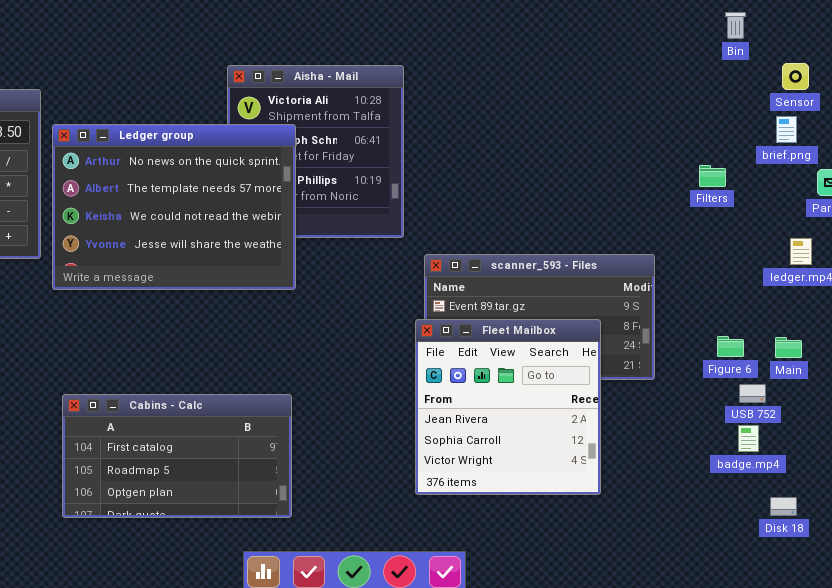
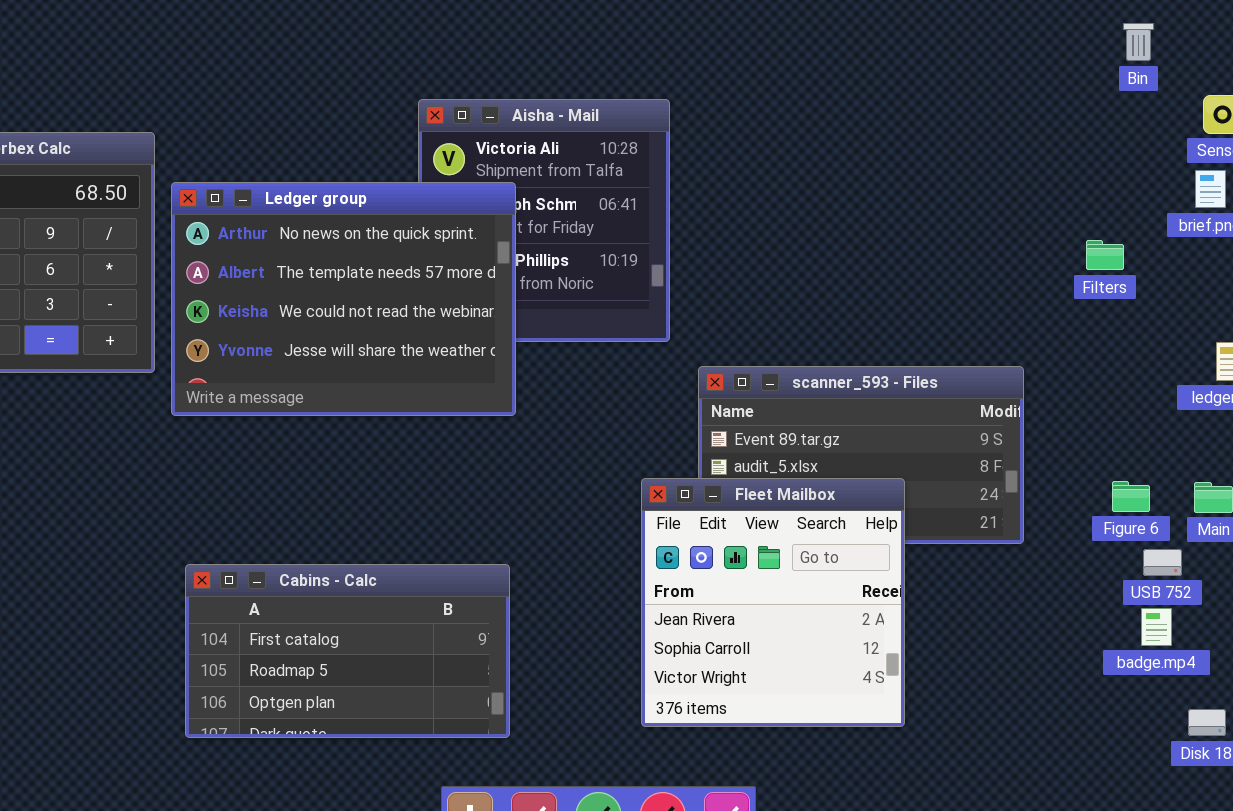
Fleet Mailbox: [415,319,601,495] -> [641,478,905,727], moved

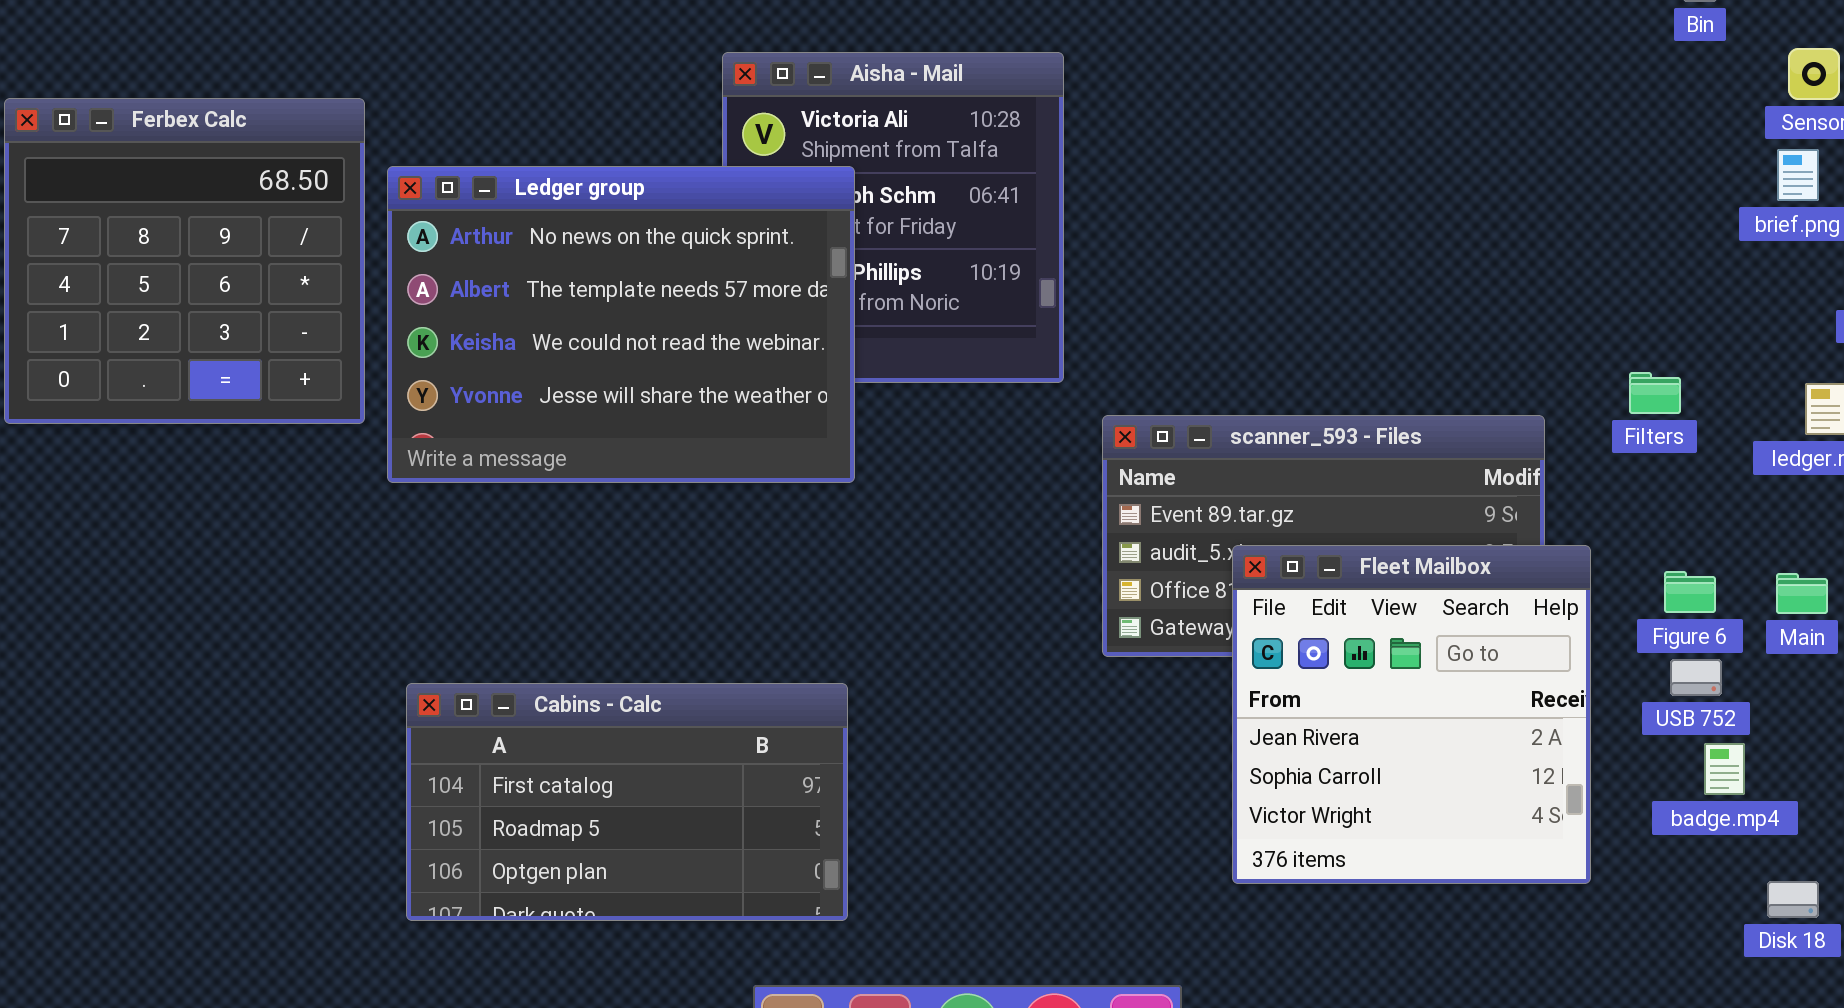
Filters: [1086,240,1124,270] -> [1629,372,1681,414], moved
Fleet Mailbox: [641,478,905,727] -> [1232,545,1591,884], moved
USB 752: [1143,549,1182,576] -> [1670,659,1722,696], moved

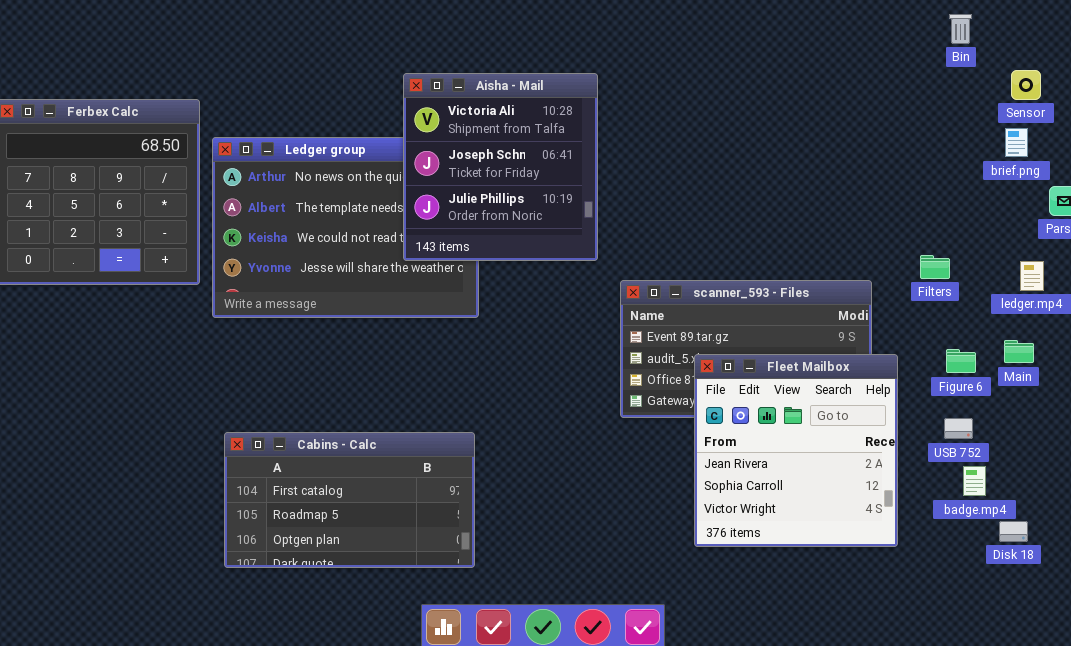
Aisha - Mail: [722,52,1064,383] -> [403,73,598,261], raised
Figure 6: [1664,571,1716,613] -> [946,349,976,373], moved
Main: [1776,573,1828,614] -> [1004,340,1034,363], moved
Disk 18: [1767,881,1819,918] -> [999,521,1028,542], moved

